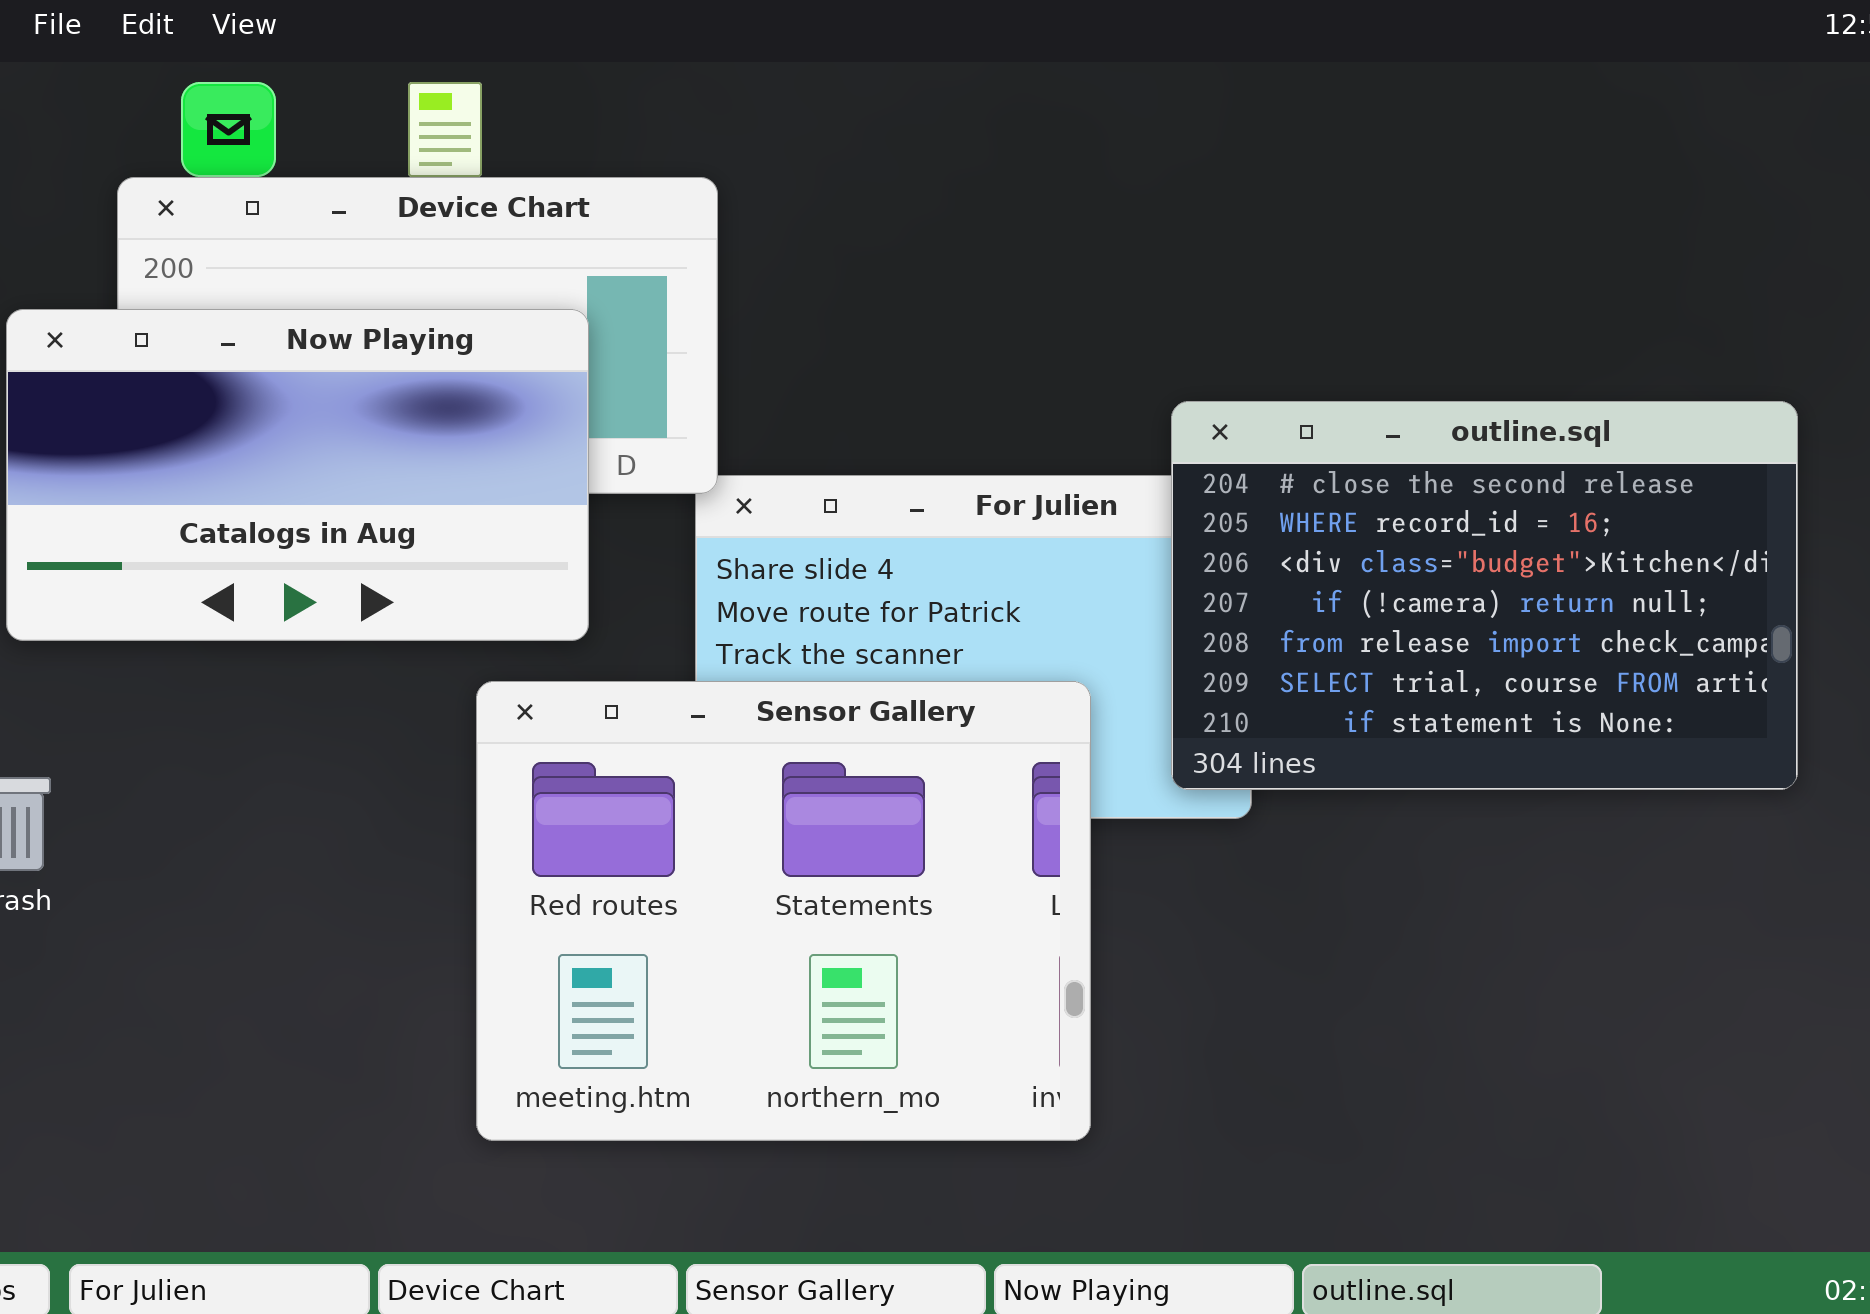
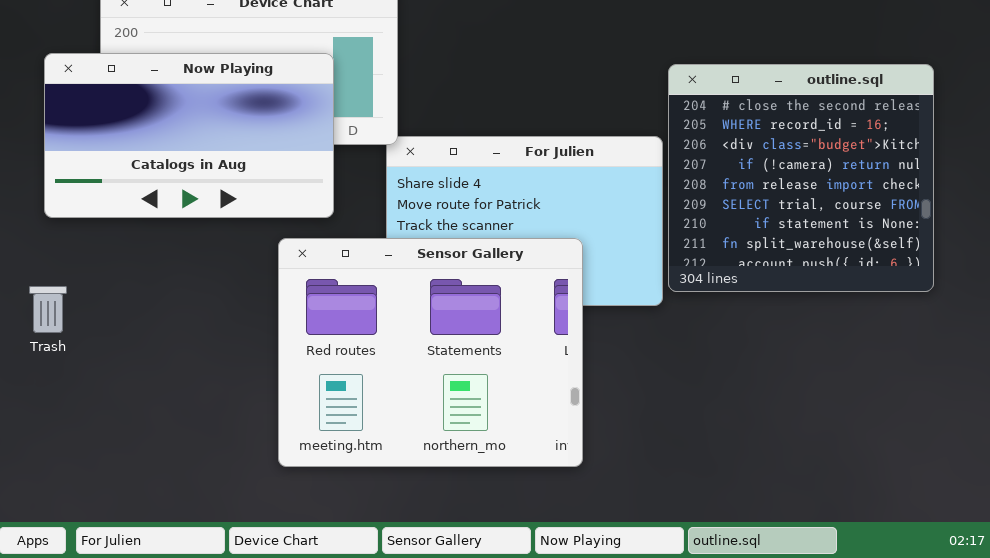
outline.sql: [1171,401,1798,790] -> [668,64,934,292], resized

